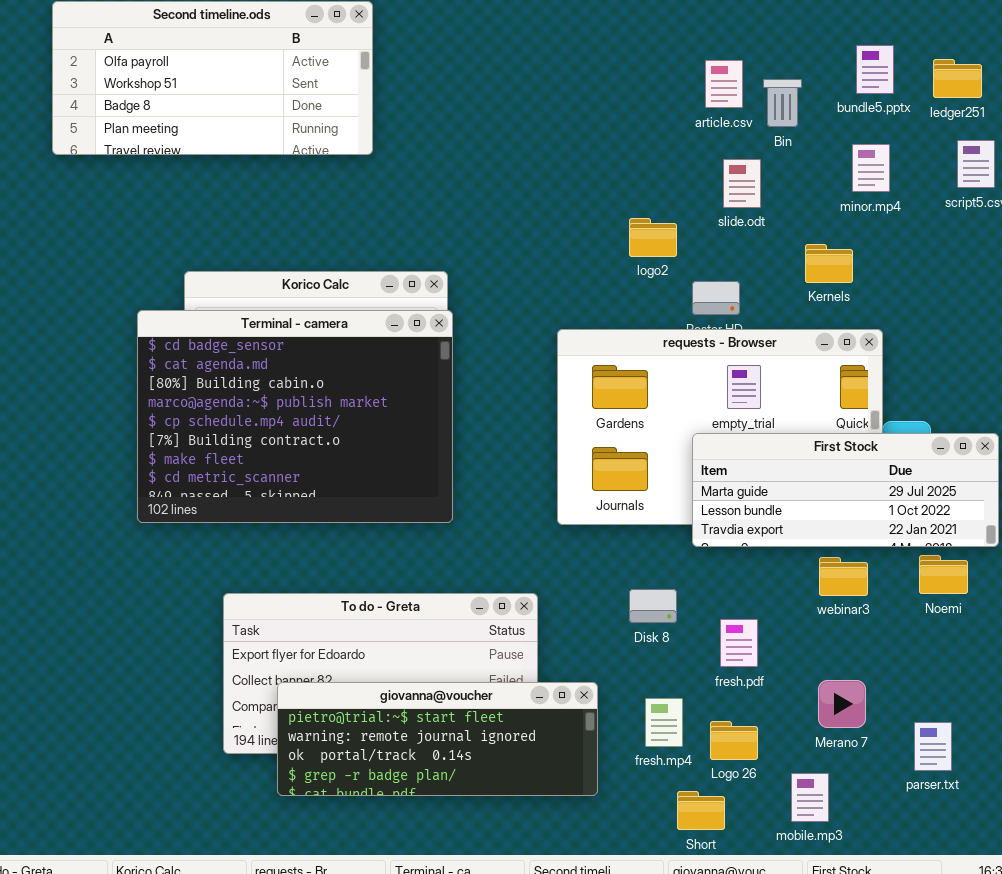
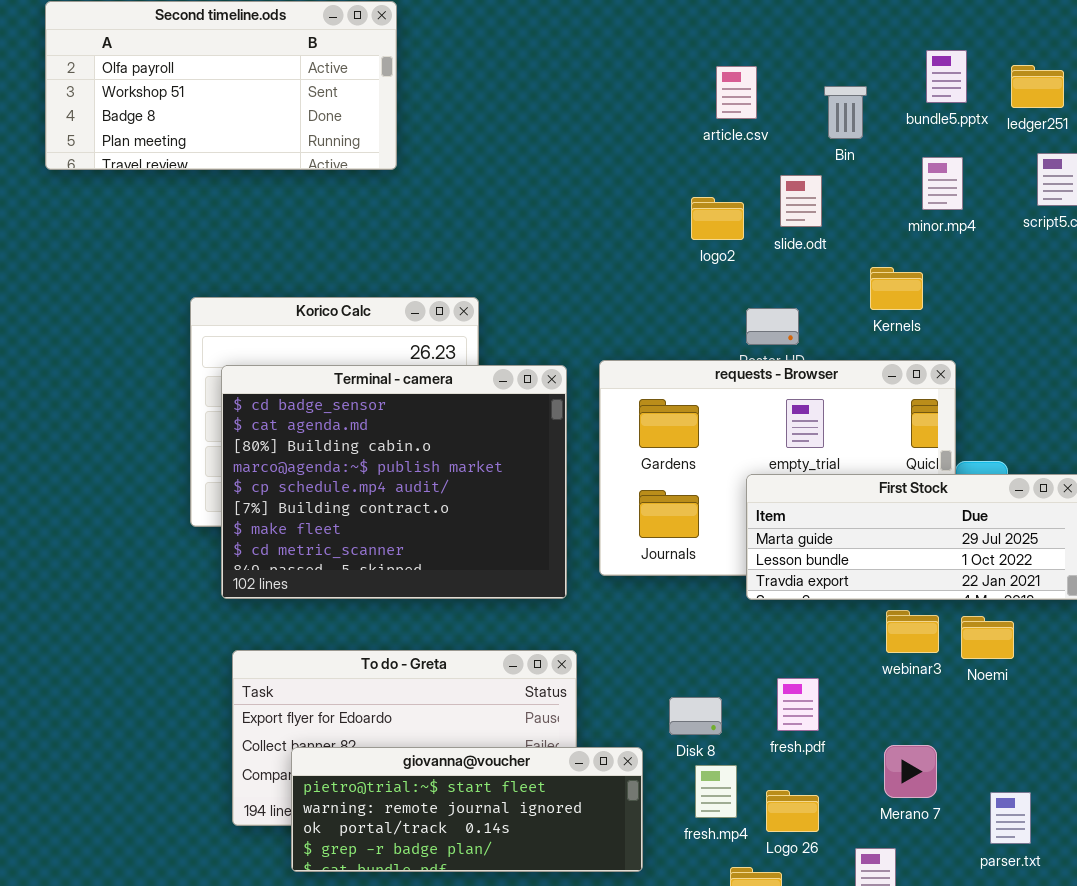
article.csv: [705,60,743,108] -> [716,66,757,119], moved
logo2: [629,218,677,257] -> [691,197,744,240], moved
Terminal - camera: [137,310,453,523] -> [221,365,567,599], moved
Noemi: [919,555,968,594] -> [961,616,1014,659], moved
Disk 8: [629,589,677,623] -> [669,697,722,735], moved

